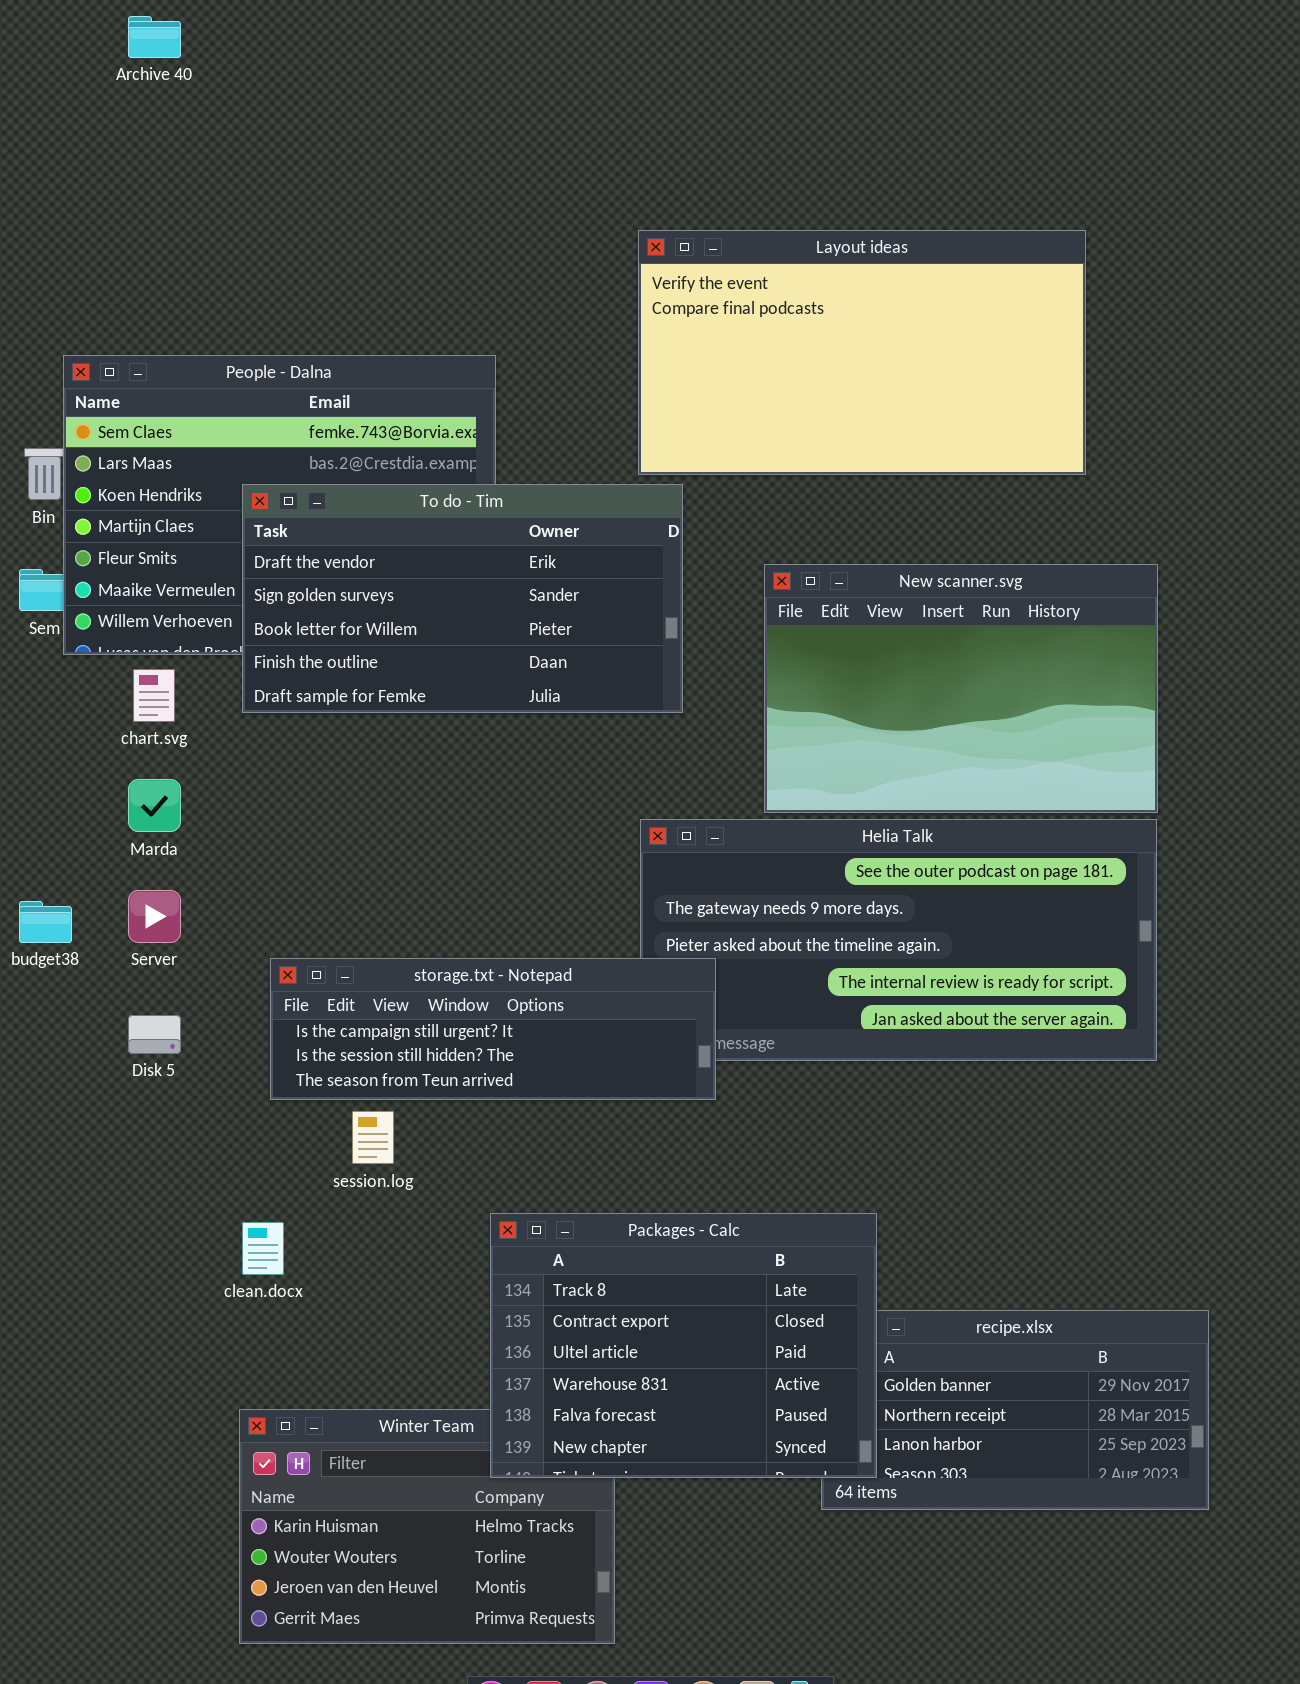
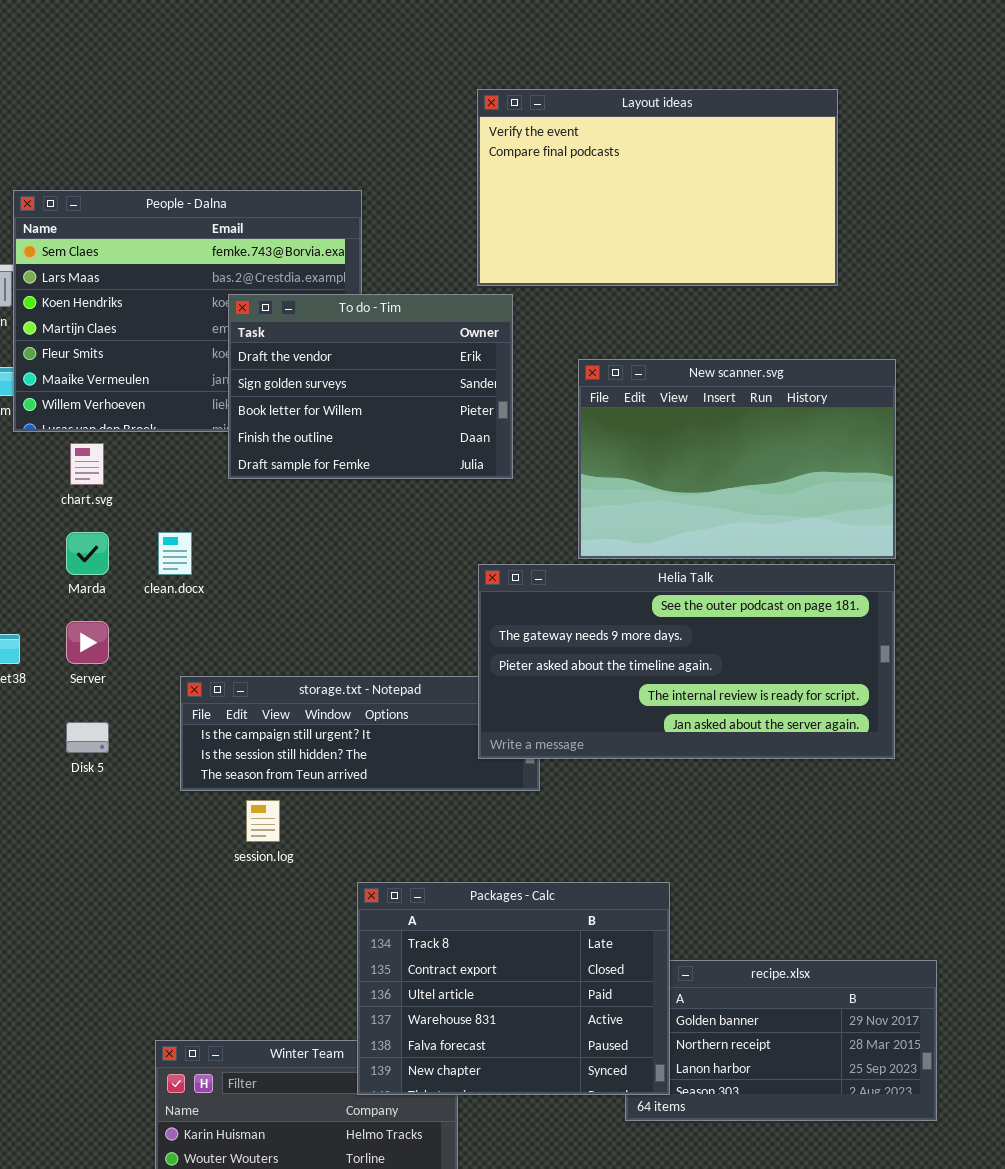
To do - Tim: [242,484,683,713] -> [228,294,513,479], resized
Helia Talk: [640,819,1157,1061] -> [478,564,895,759], raised
clean.docx: [242,1222,284,1275] -> [158,532,192,575], moved

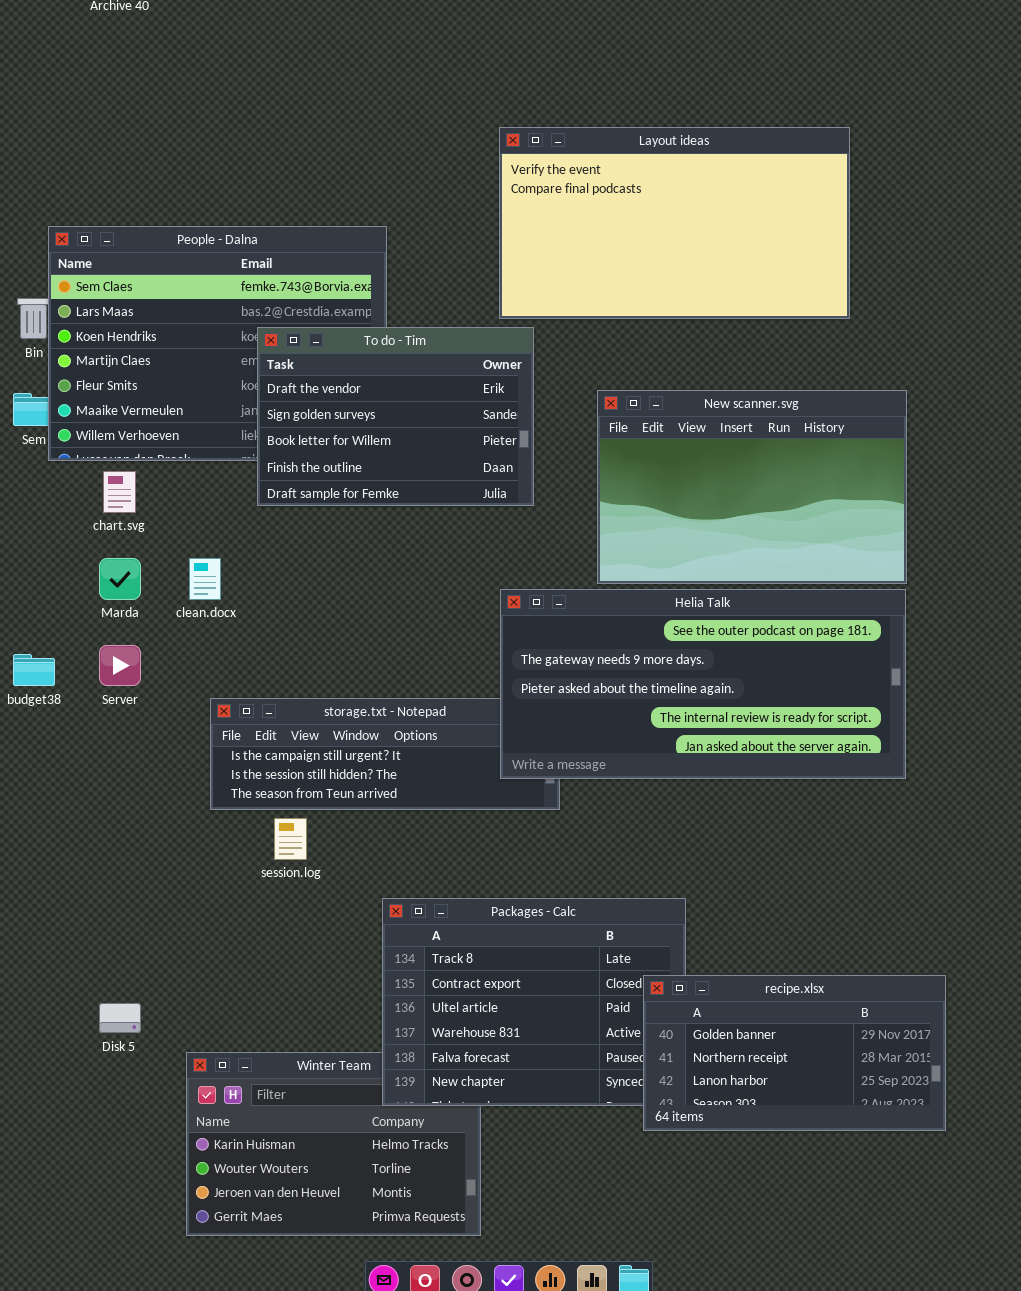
Disk 5: [66,722,109,753] -> [99,1003,141,1033], moved
recipe.xlsx: [625,960,937,1121] -> [643,975,946,1131], raised

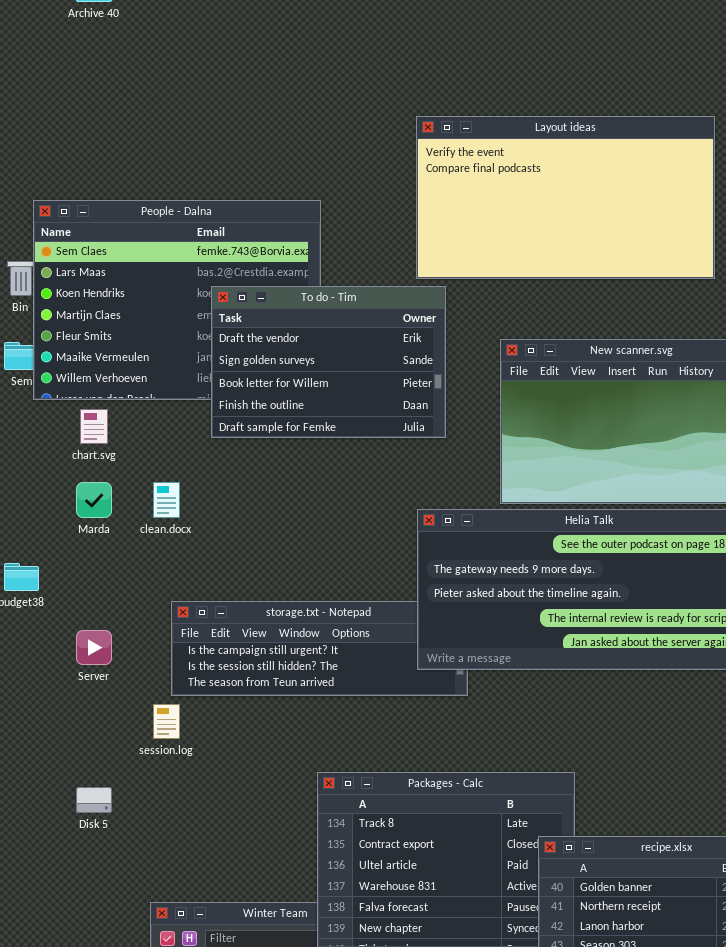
Server: [99,645,141,686] -> [76,630,112,665], moved
session.log: [274,818,307,860] -> [153,704,180,739], moved
Disk 5: [99,1003,141,1033] -> [76,787,112,813], moved

